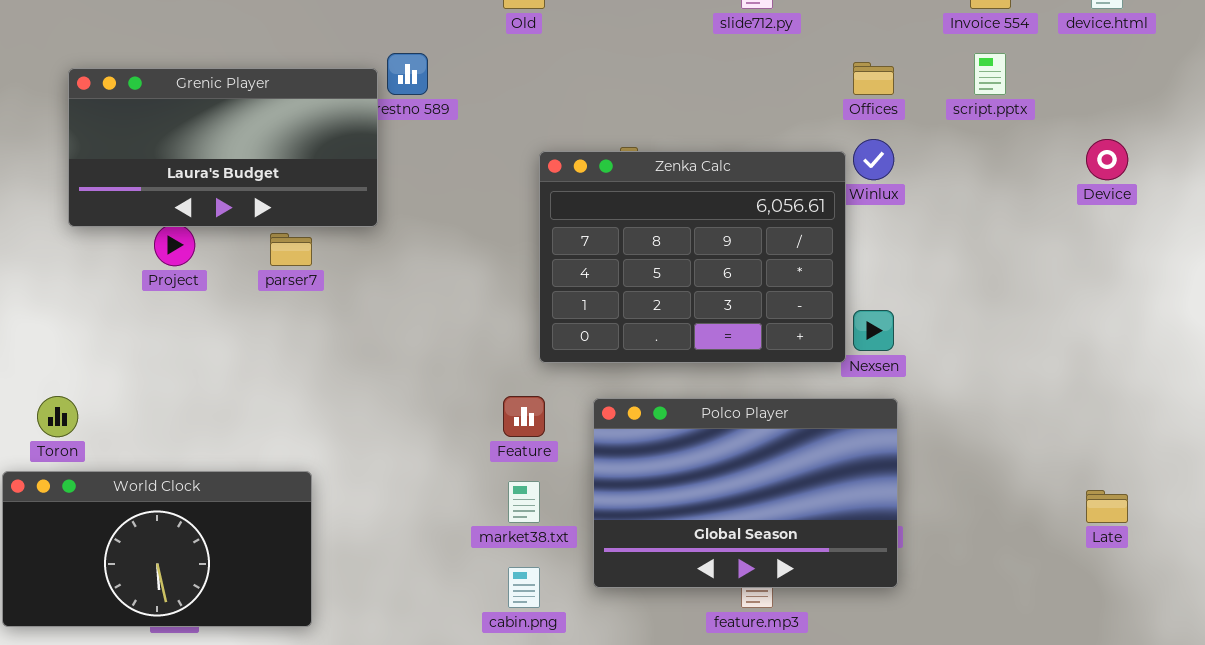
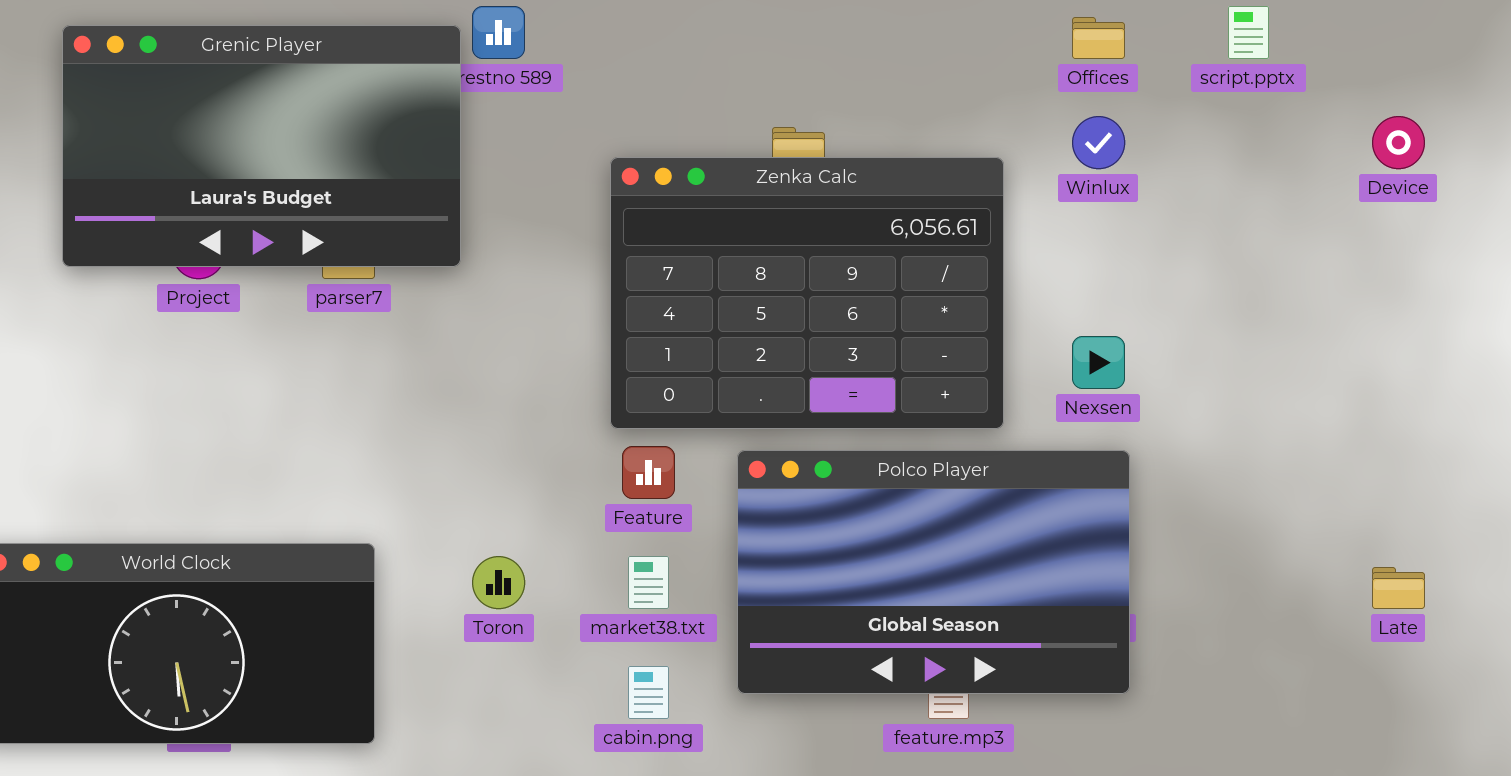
Grenic Player: [68,68,378,227] -> [62,25,461,267], resized
Zenka Calc: [539,151,846,363] -> [610,157,1004,429], moved
Toron: [37,396,78,437] -> [472,556,525,609], moved

